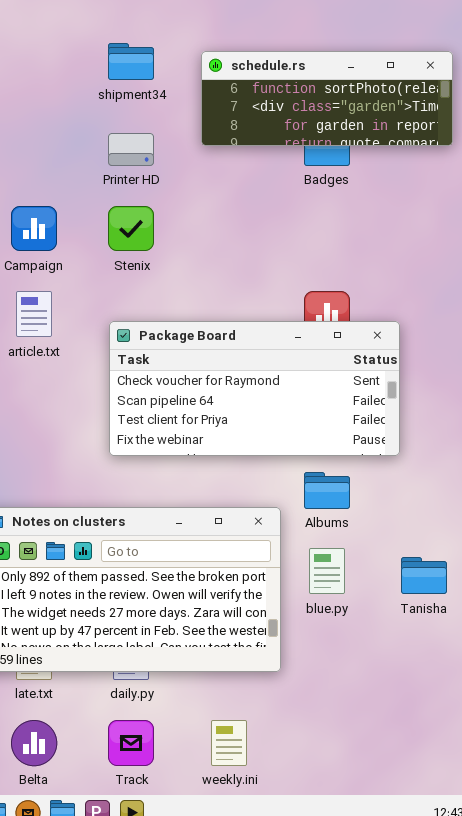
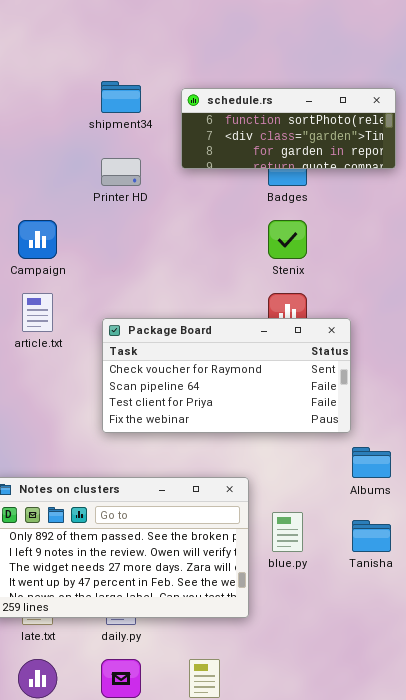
Stenix: [108,206,154,251] -> [268,220,307,259], moved
Albums: [304,472,350,509] -> [352,447,391,478], moved

